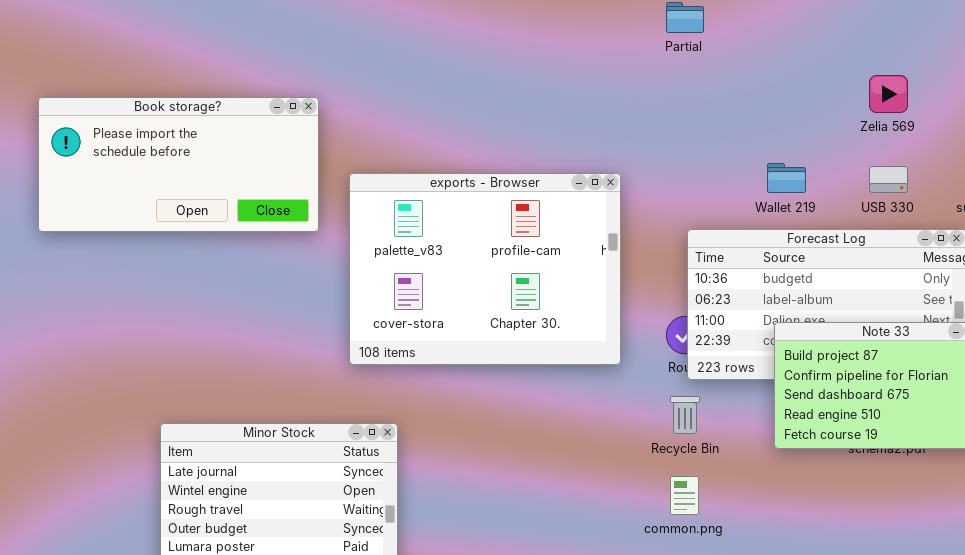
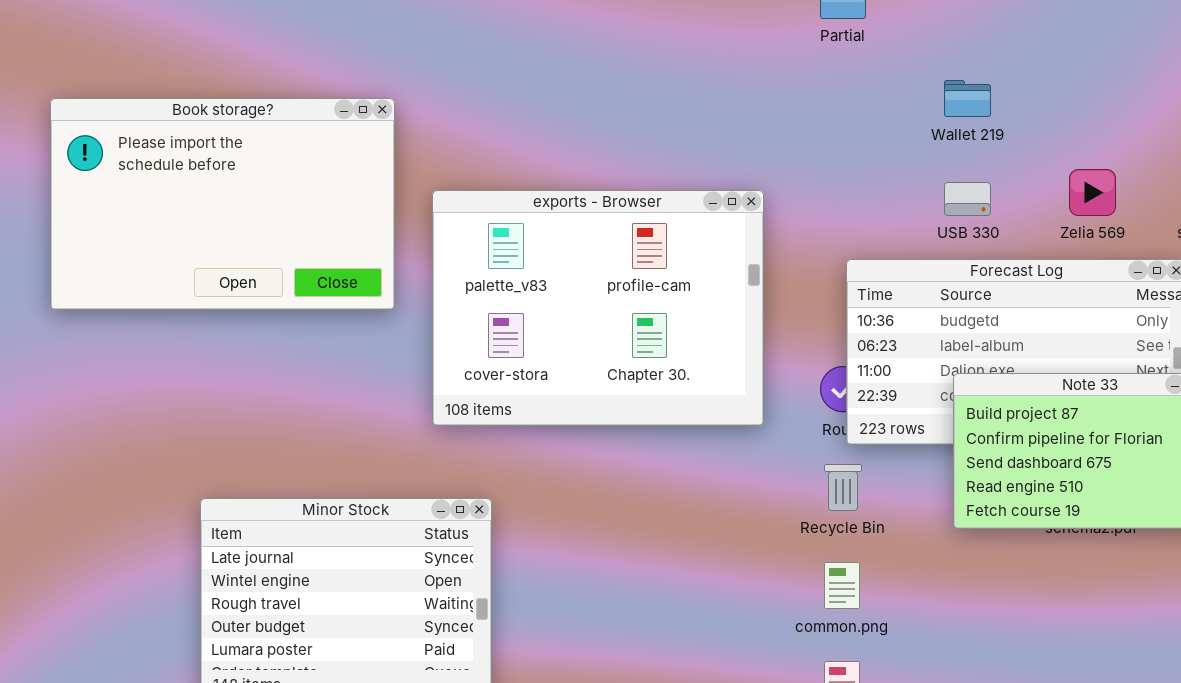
Zelia 569: [869,75,908,113] -> [1069,169,1116,216], moved
Book storage?: [38,97,319,232] -> [50,98,395,310], resized
Wallet 219: [767,163,806,193] -> [944,80,991,117], moved
USB 330: [869,166,908,193] -> [944,182,991,216], moved

